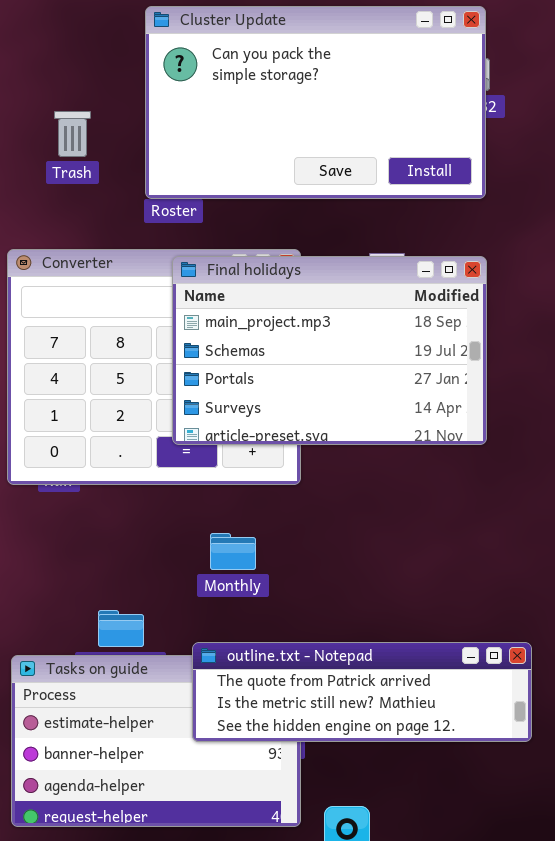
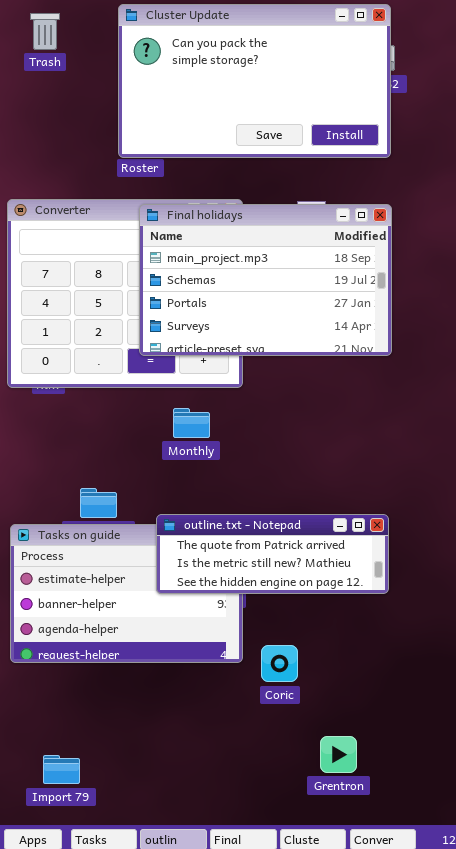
Trash: [54,111,91,157] -> [30,13,60,50], moved
Monthly: [210,533,256,570] -> [173,408,210,438], moved
outline.txt - Notepad: [192,642,532,742] -> [156,514,389,594], resized

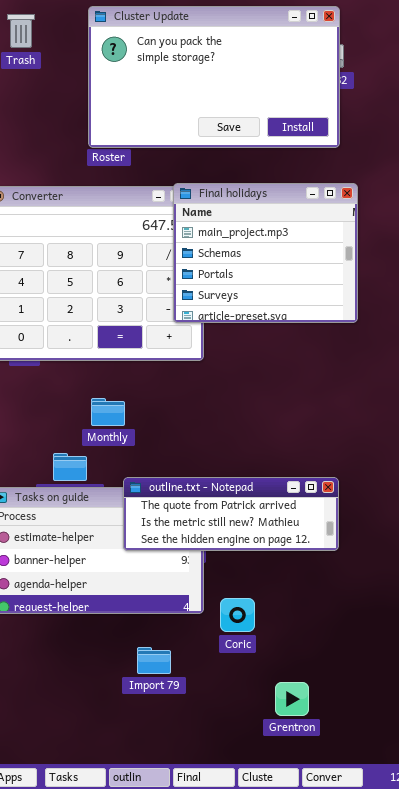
Final holidays: [139,204,392,356] -> [173,183,358,323], moved, resized
Monthly: [173,408,210,438] -> [91,398,125,426], moved
Import 79: [43,755,80,784] -> [137,647,171,674], moved

